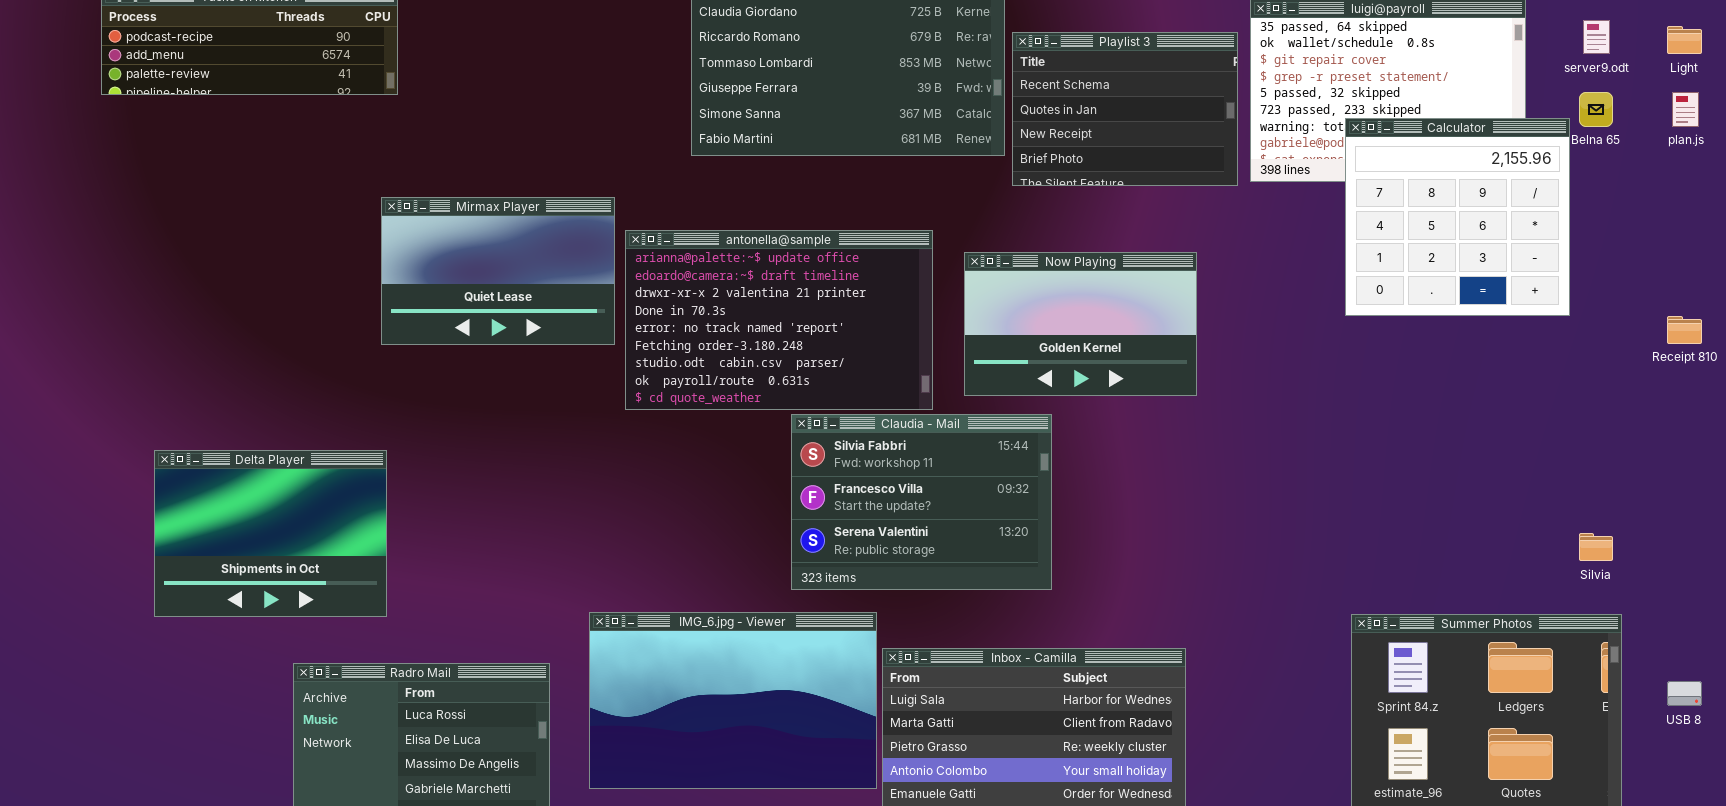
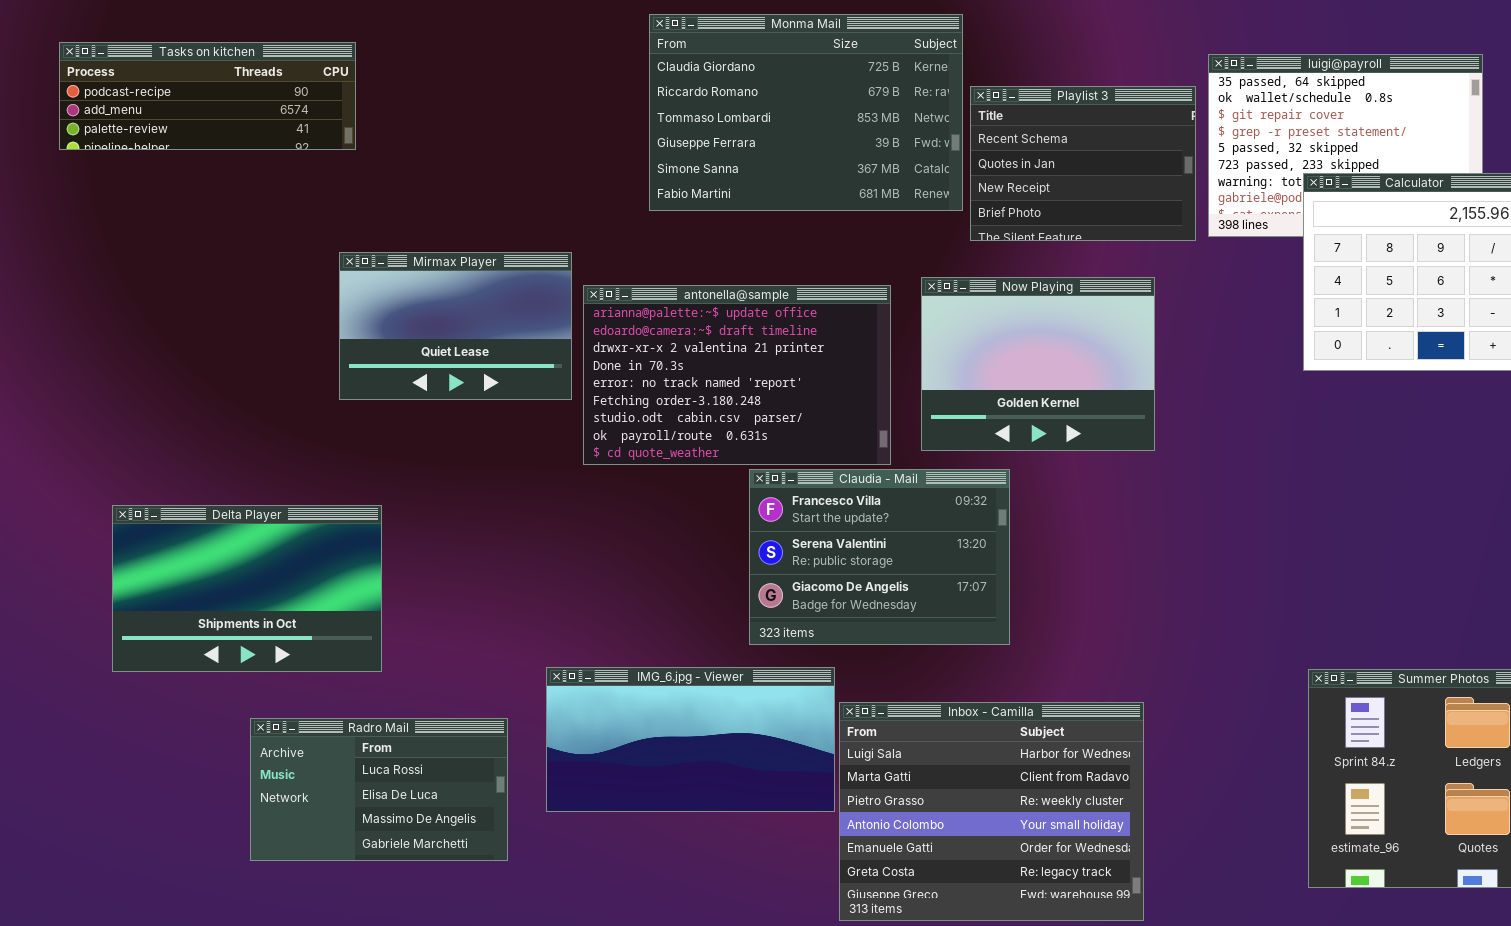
Now Playing: [964,252,1197,396] -> [921,277,1155,451], resized
Claudia - Mail: [791,414,1052,590] -> [749,469,1010,645], scrolled down 1 row
Delta Player: [154,450,387,617] -> [112,505,382,672], resized
IMG_6.jpg - Viewer: [589,612,877,789] -> [546,667,835,812], resized

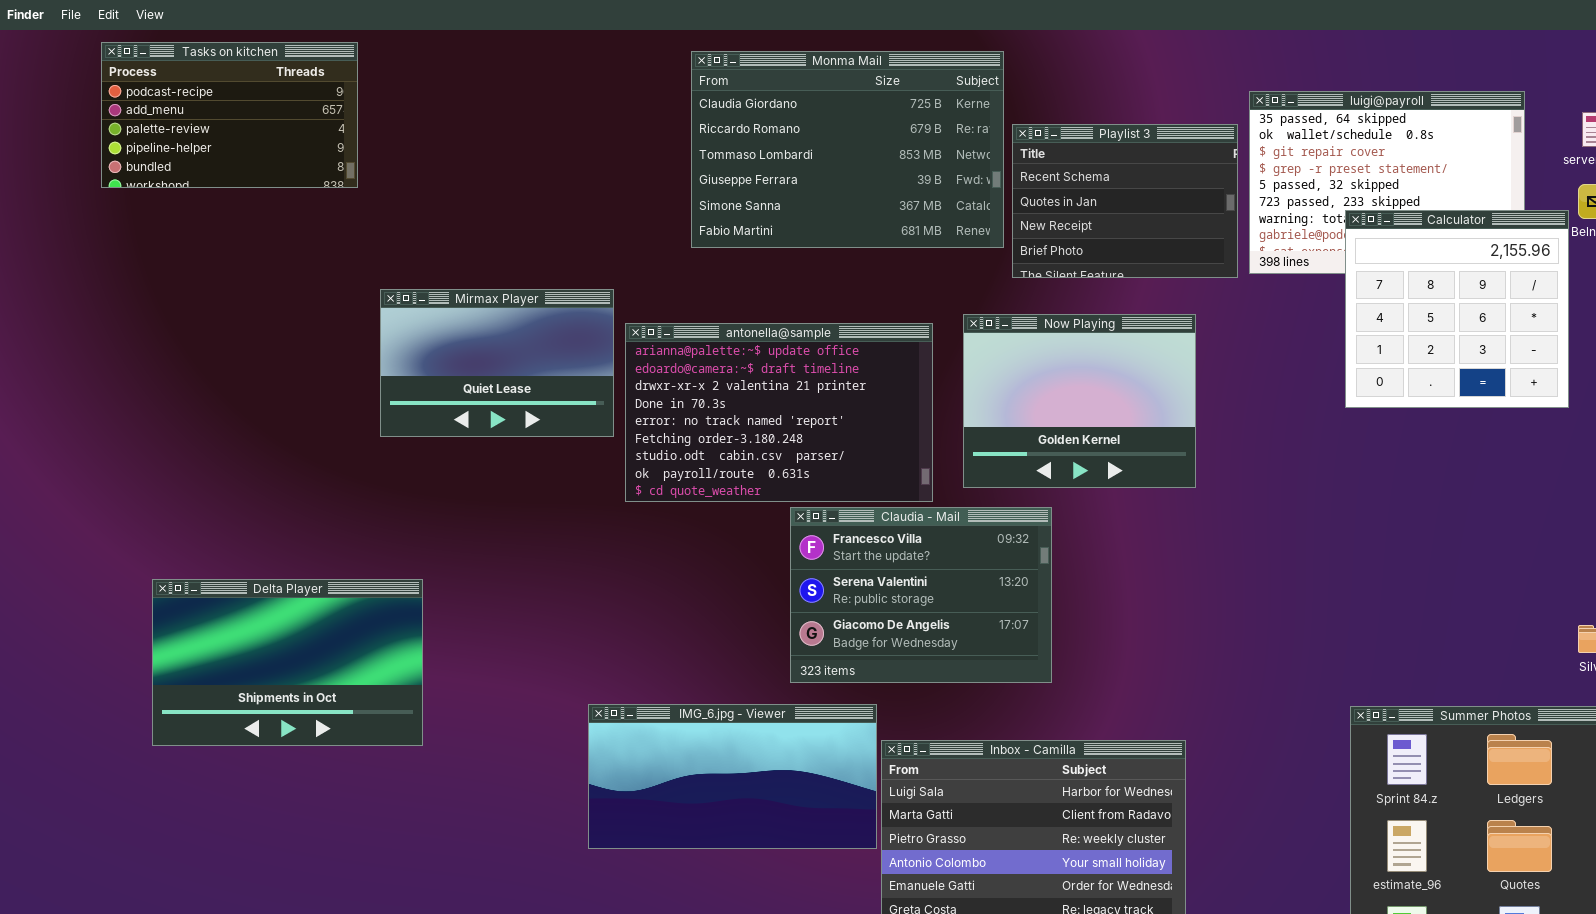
Tasks on kitchen: [59,42,356,150] -> [101,42,358,188], resized
Delta Player: [112,505,382,672] -> [152,579,423,746], moved
Radro Mail: [250,718,508,861] -> none, closed

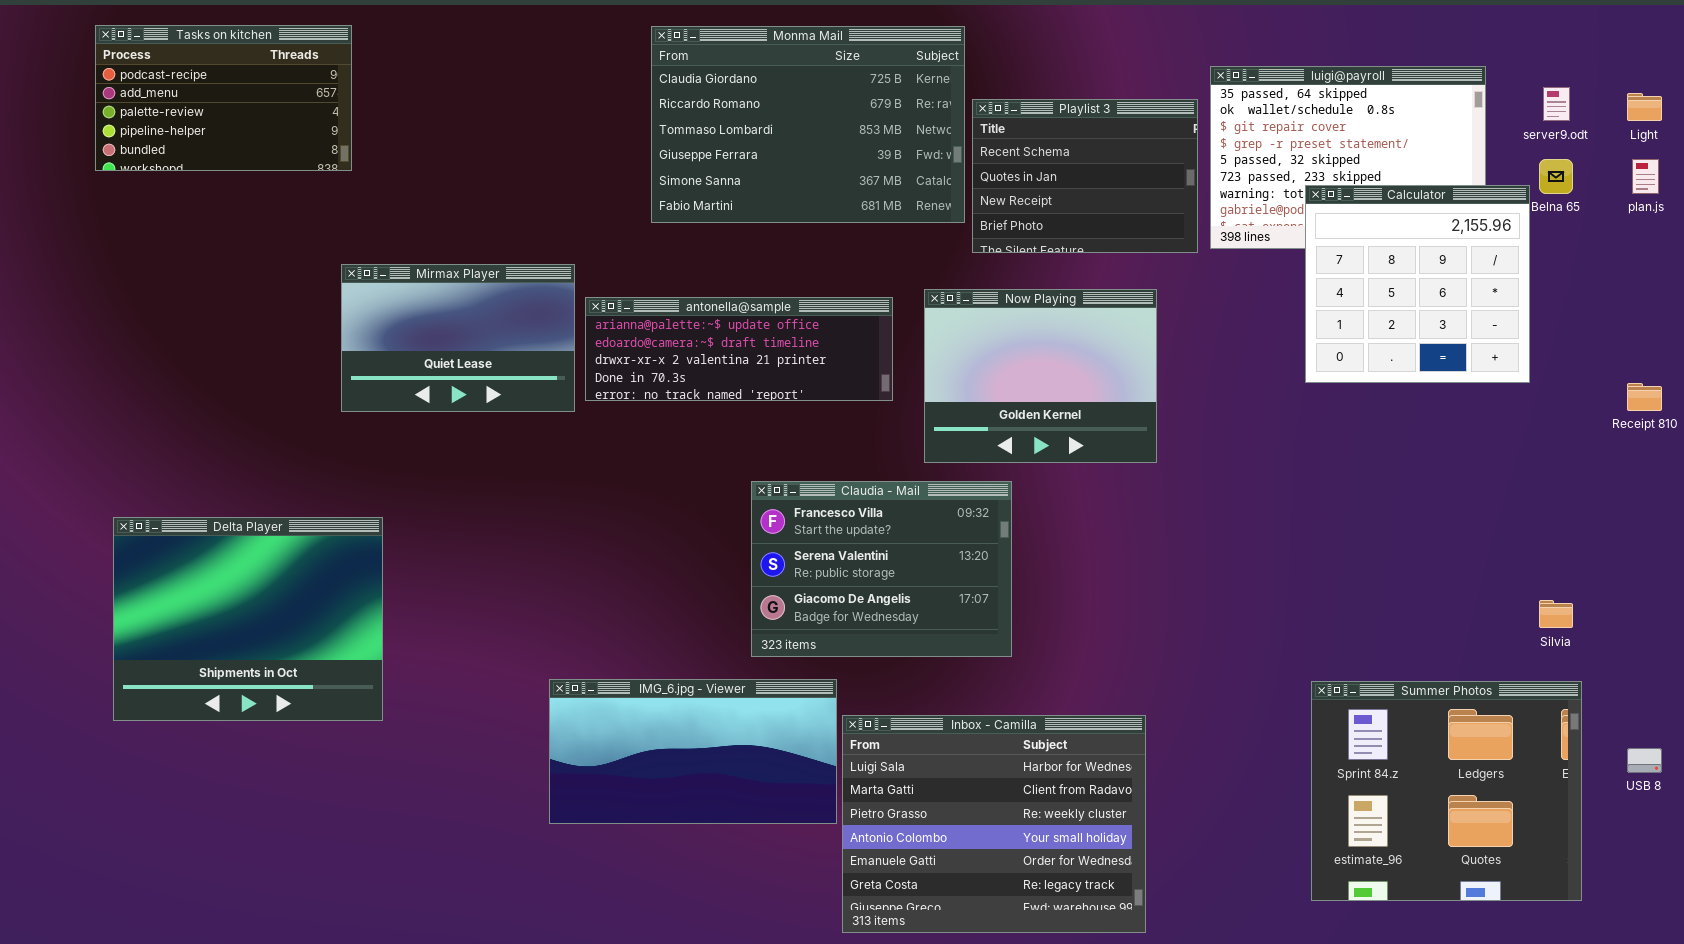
Tasks on kitchen: [101,42,358,188] -> [95,25,352,171], moved
antonella@sample: [625,323,933,502] -> [585,297,893,401], resized
Delta Player: [152,579,423,746] -> [113,517,383,721], resized

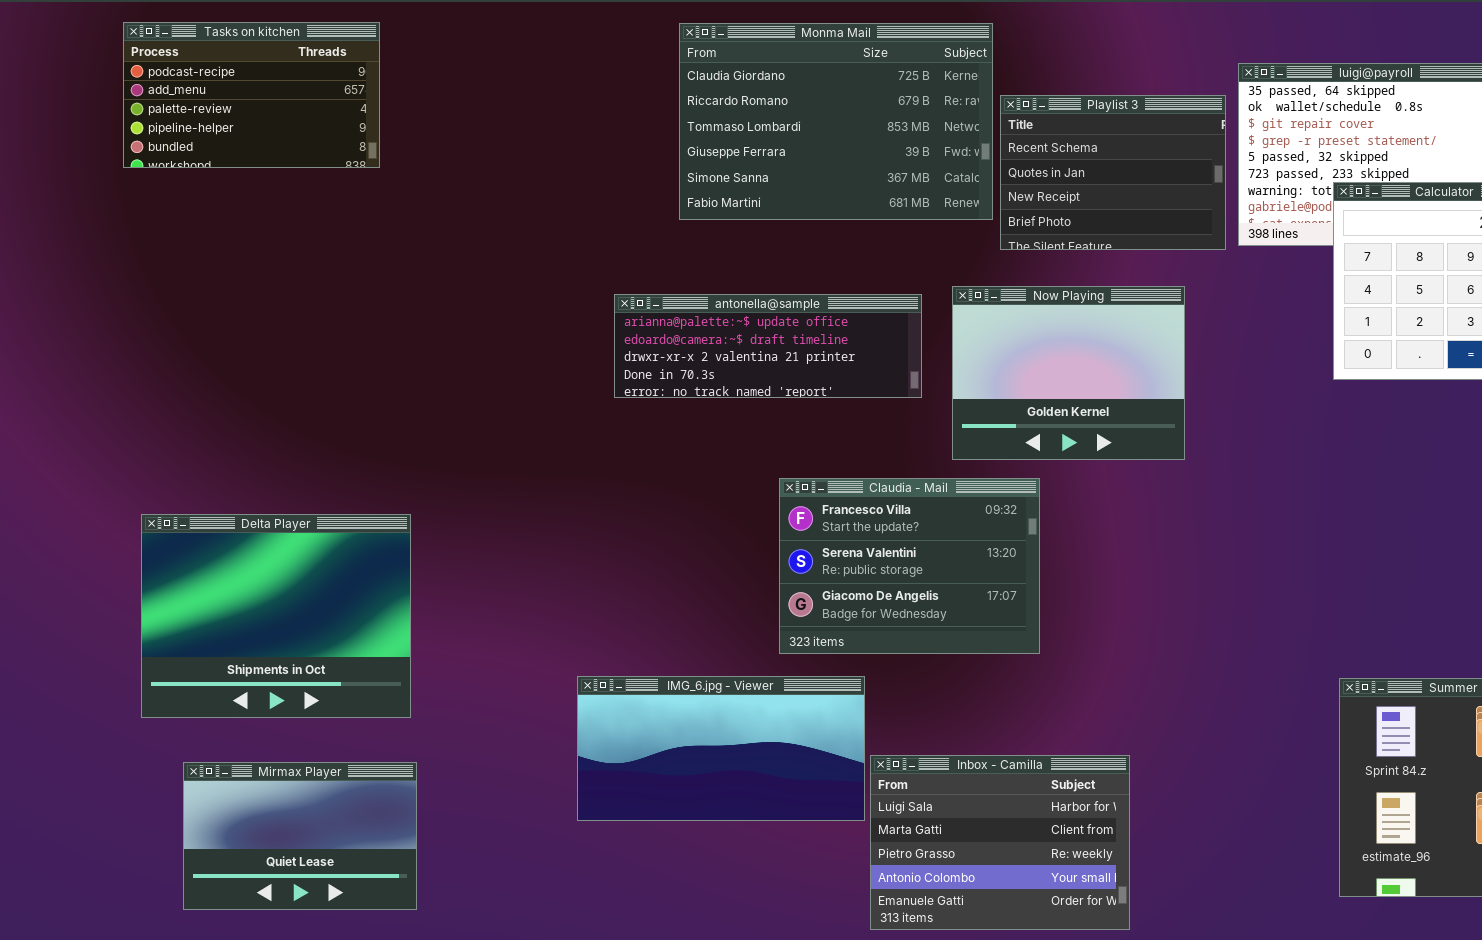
Mirmax Player: [341,264,575,412] -> [183,762,417,910], moved
Inbox - Camilla: [842,715,1146,933] -> [870,755,1130,930], resized

